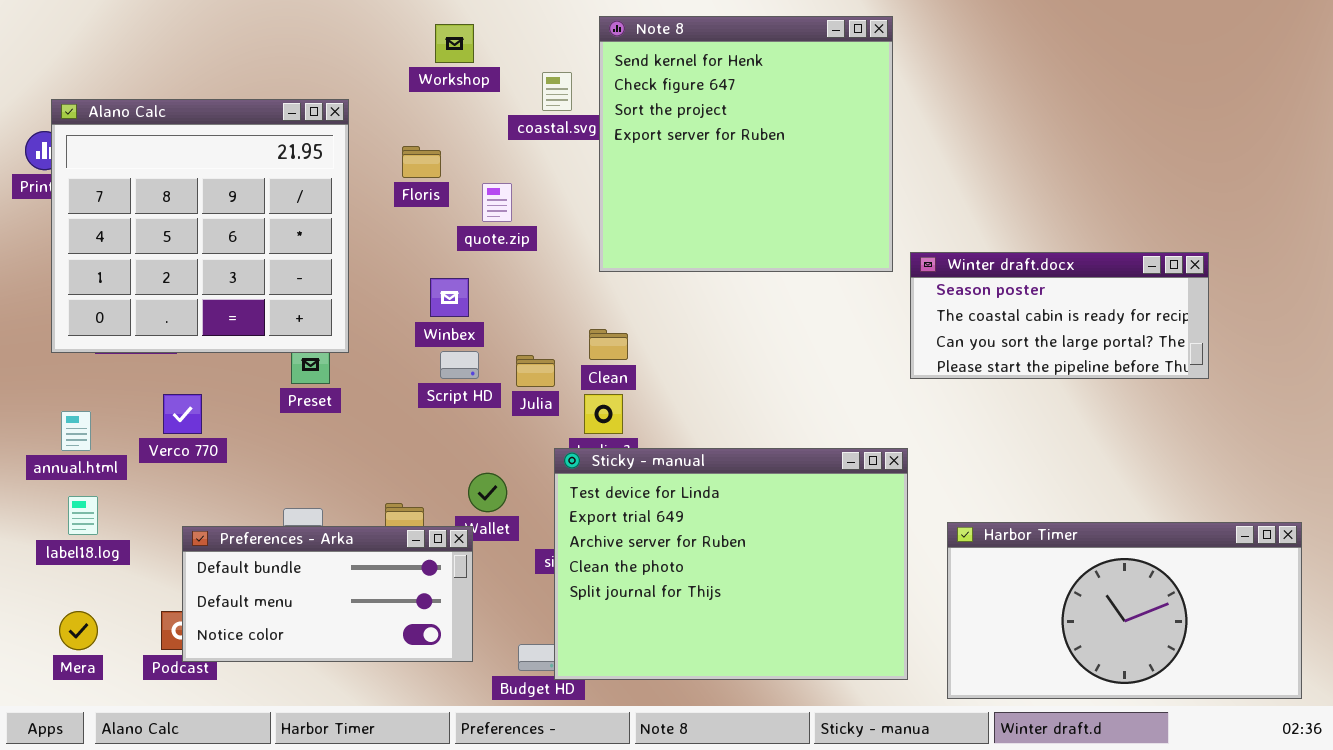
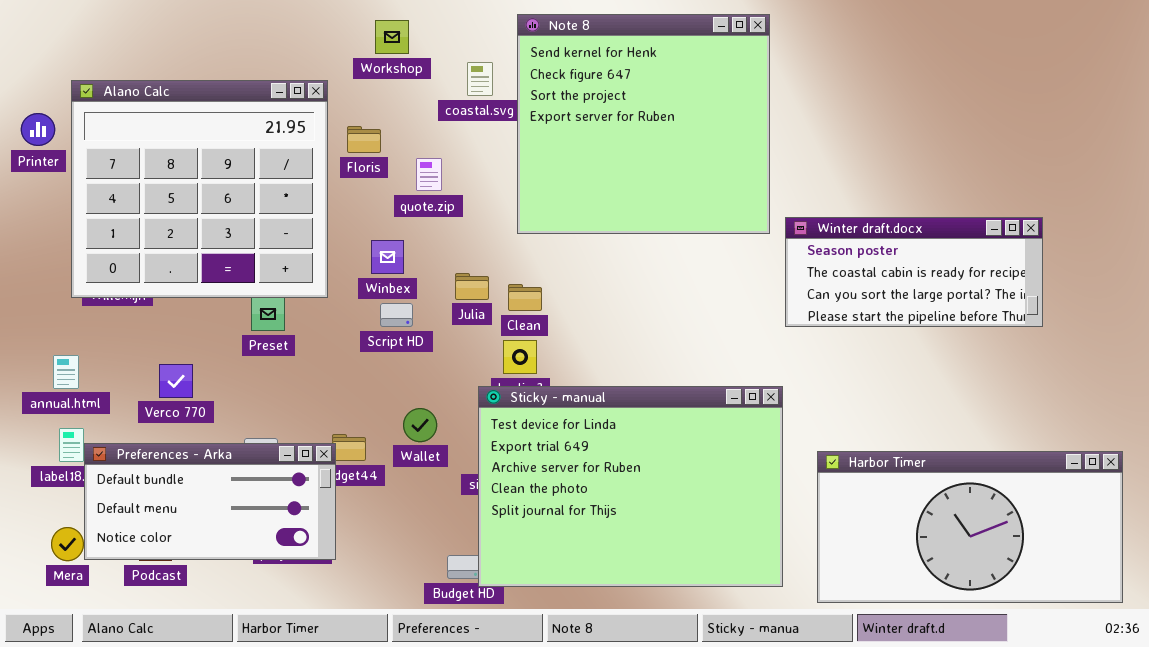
Alano Calc: [51,99,349,353] -> [71,80,328,298], moved
Julia: [516,355,555,387] -> [455,273,489,300], moved
Verco 770: [163,394,202,434] -> [159,364,193,398], moved
Preferences - Arka: [182,526,473,662] -> [84,443,336,560], moved

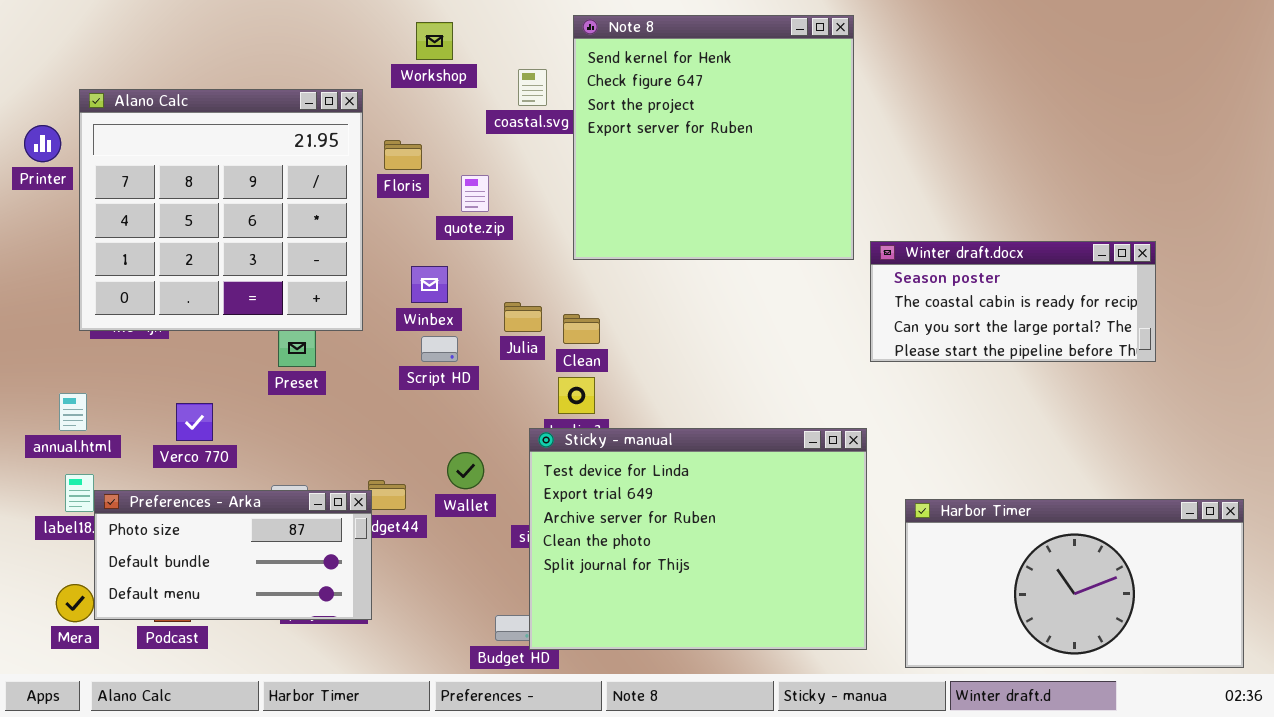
Preferences - Arka: [84,443,336,560] -> [94,490,372,620], scrolled up 1 row

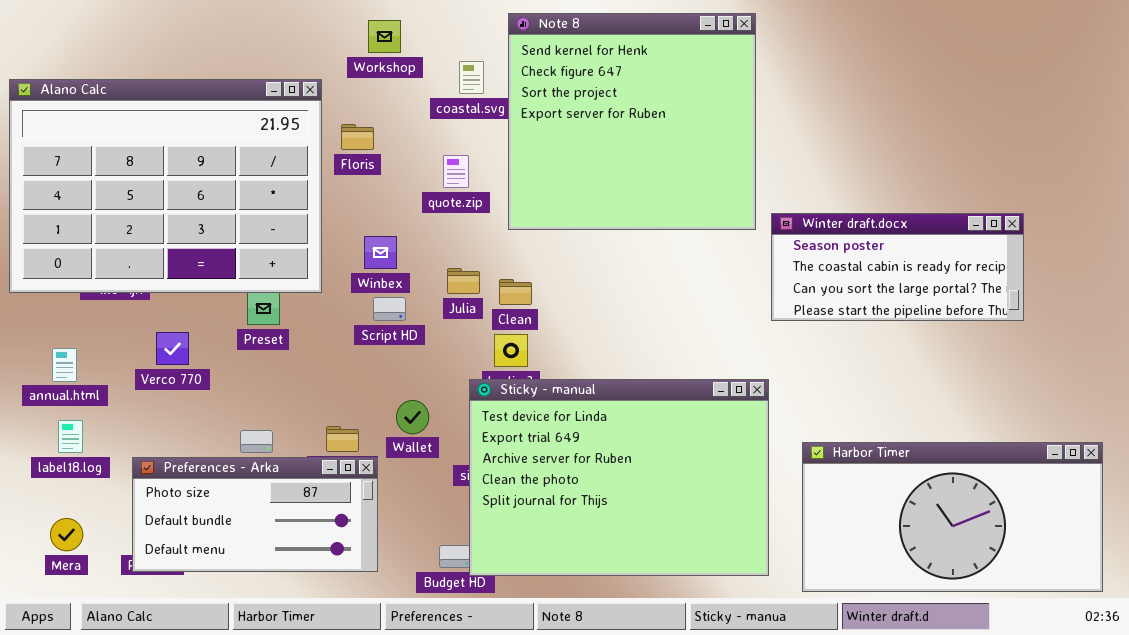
Alano Calc: [79,89,363,331] -> [9,79,322,293], resized
quote.zip: [461,175,489,212] -> [443,155,469,188], moved
Verco 770: [176,403,213,441] -> [156,332,189,365], moved
Preferences - Arka: [94,490,372,620] -> [132,457,378,572], moved

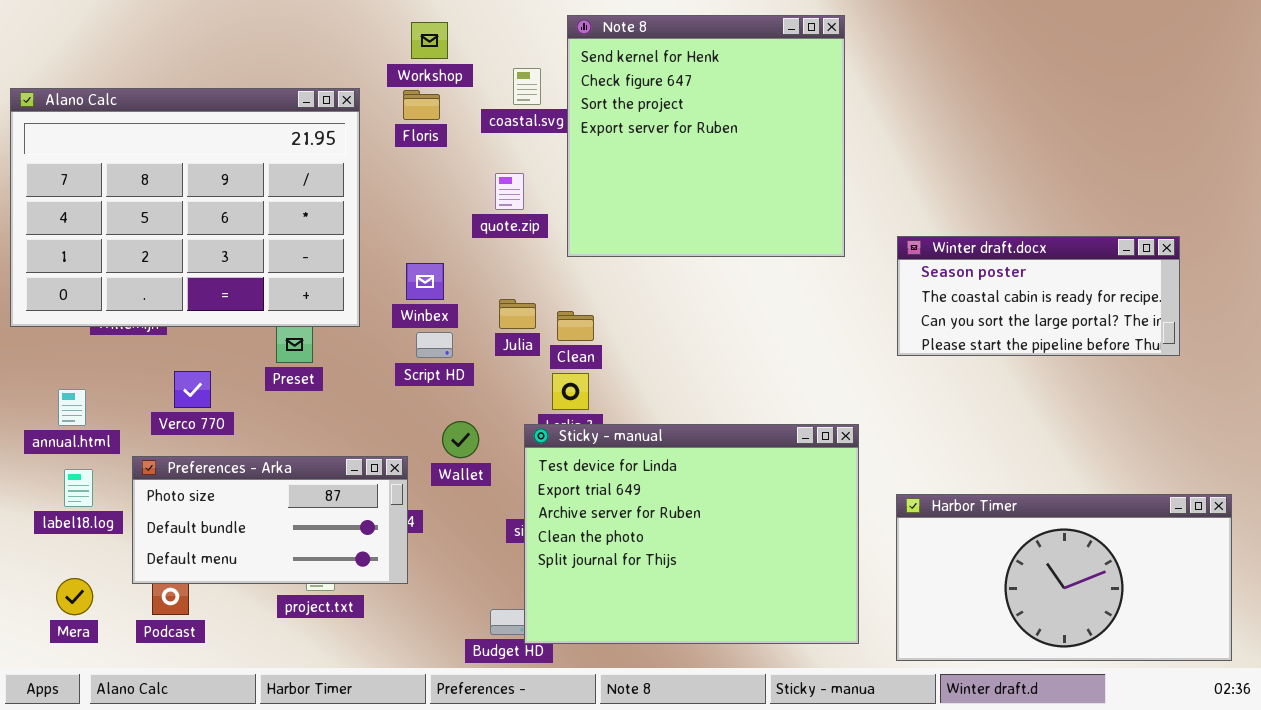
Floris: [341,124,374,150] -> [403,90,440,120], moved
Winter draft.docx: [771,213,1024,321] -> [897,236,1180,356], moved
Wallet: [396,400,429,434] -> [442,421,479,458], moved
Preferences - Arka: [132,457,378,572] -> [132,456,408,584], moved

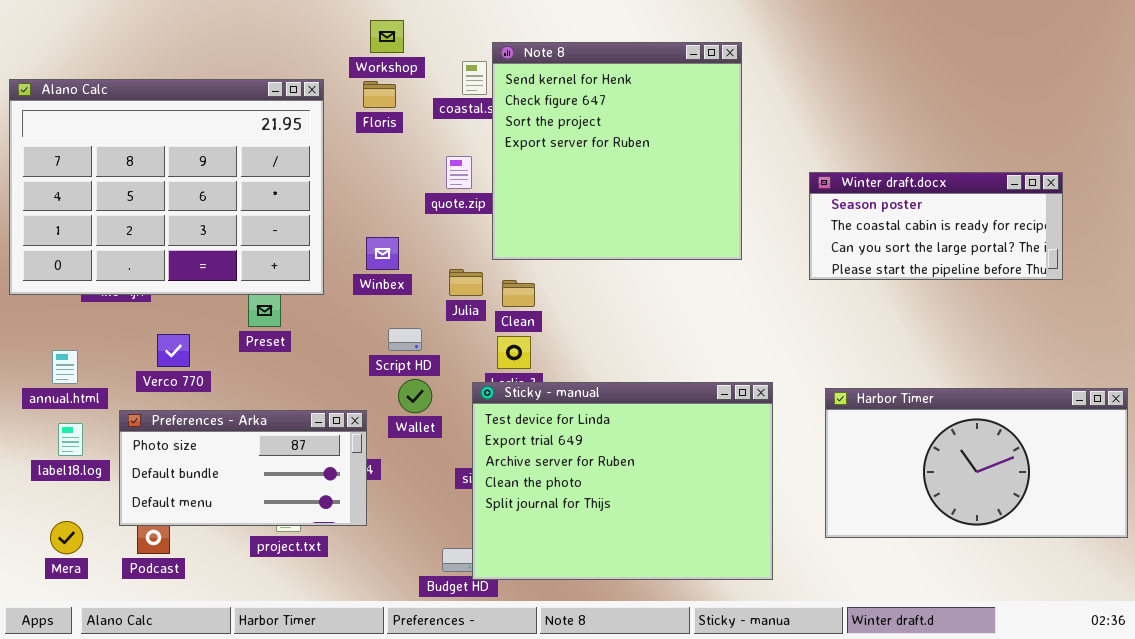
Note 8: [567,15,845,257] -> [492,42,742,260], moved
Winter draft.docx: [897,236,1180,356] -> [809,172,1063,280], moved
Script HD: [416,332,453,358] -> [388,328,422,351], moved
Harbor Timer: [896,494,1232,661] -> [825,388,1128,538], moved

